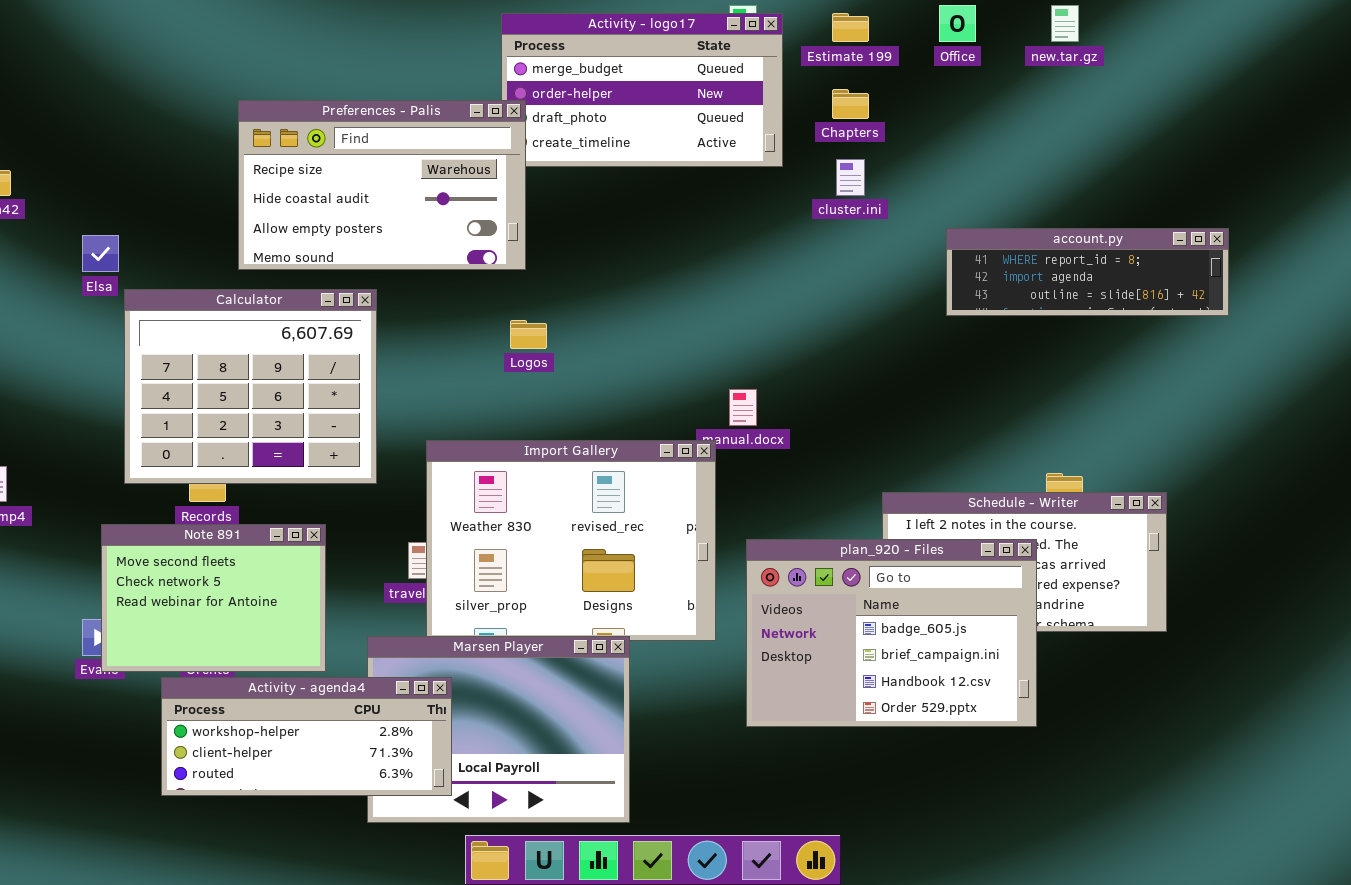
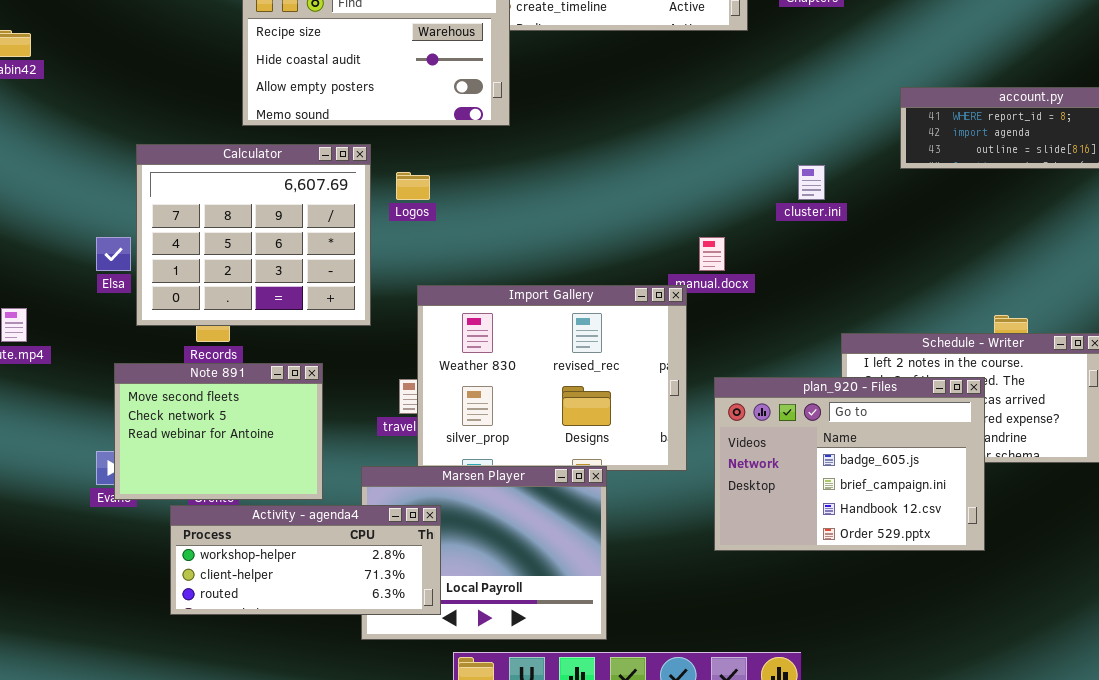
cluster.ini: [836,159,865,196] -> [798,165,825,200], moved
Elsa: [82,235,119,272] -> [96,237,131,271], moved
Logos: [510,320,547,349] -> [396,172,430,200], moved

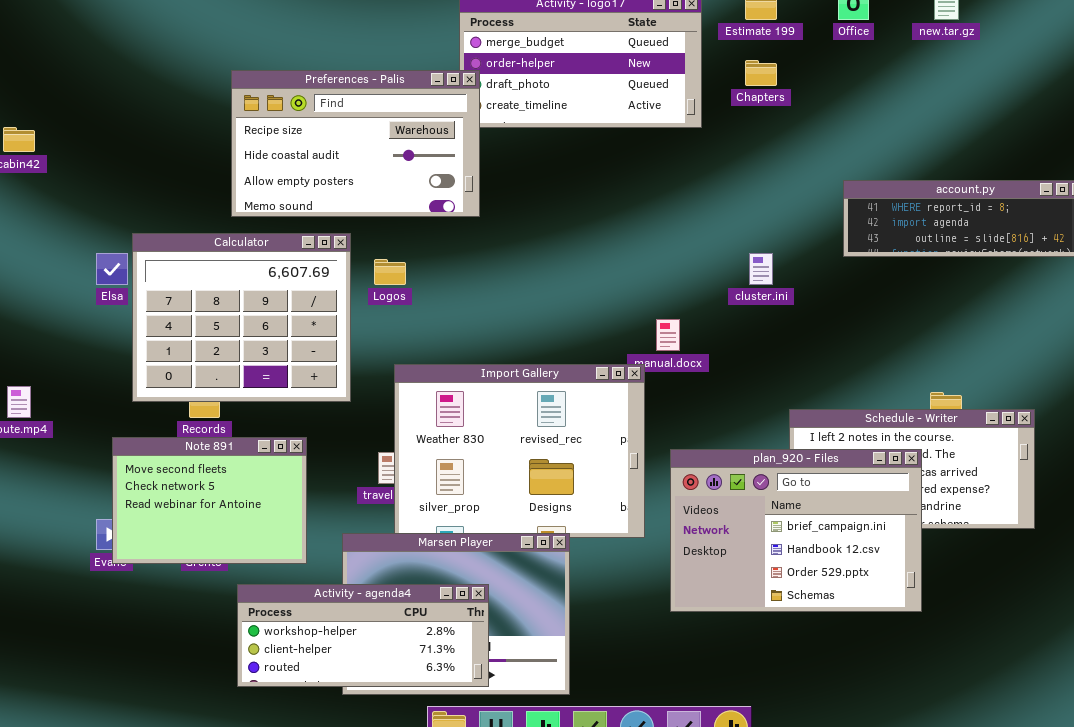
Elsa: [96,237,131,271] -> [96,253,128,285], moved
plan_920 - Files: [714,377,985,551] -> [670,449,922,612], scrolled down 1 row
Activity - agenda4: [170,505,441,615] -> [237,584,489,687], moved

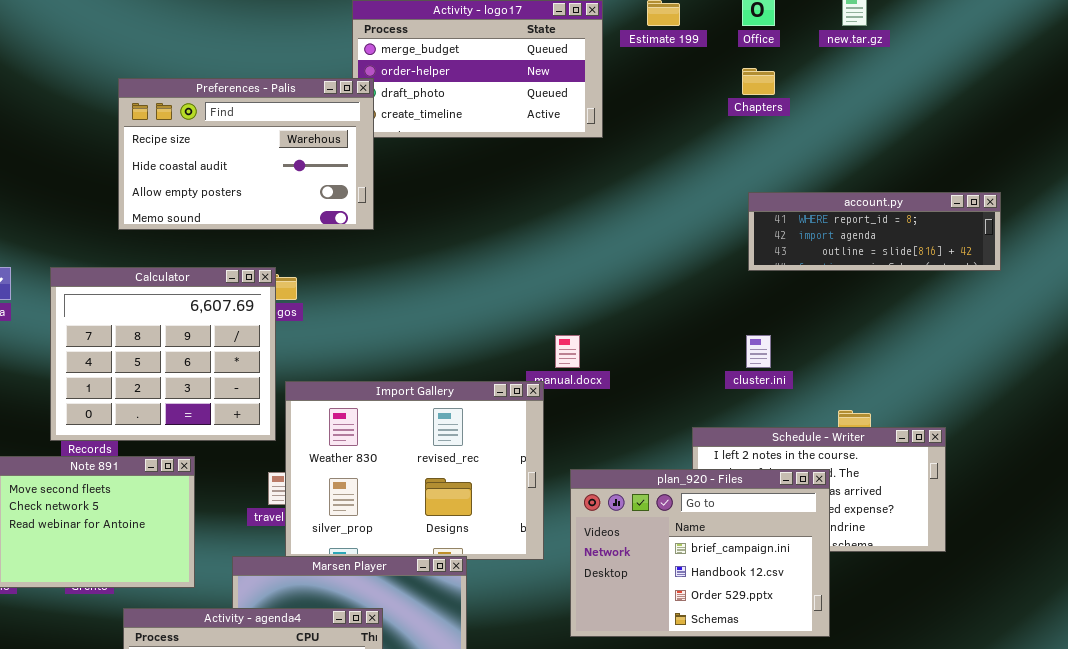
Chapters: [745,60,777,86] -> [742,68,775,95], moved
Calculator: [132,233,351,402] -> [50,267,276,441], moved
cluster.ini: [749,253,773,285] -> [746,335,771,368], moved

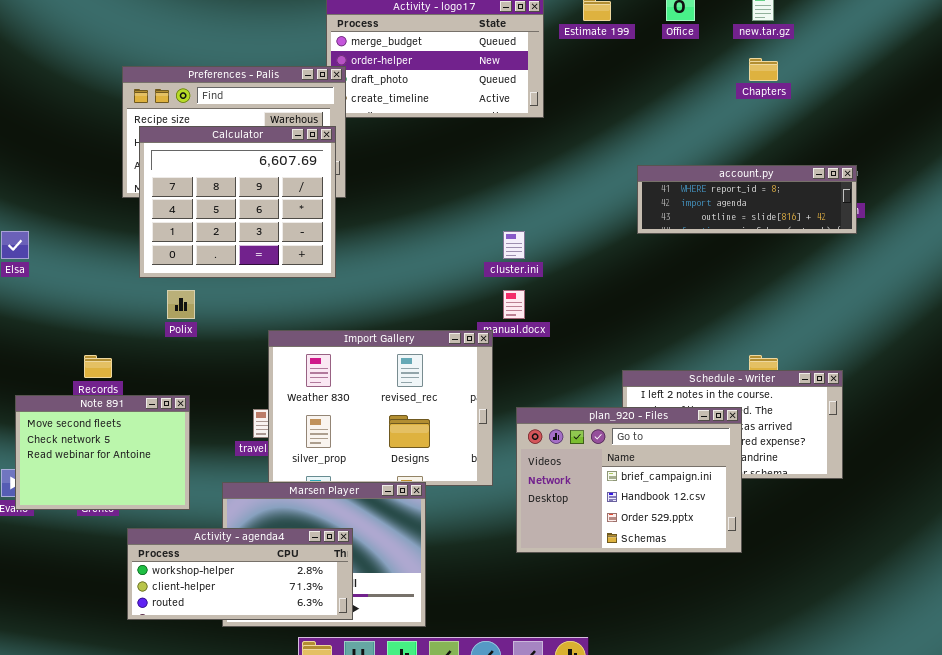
Chapters: [742,68,775,95] -> [749,58,778,81], moved
account.py: [748,192,1001,271] -> [637,165,857,234], moved
Calculator: [50,267,276,441] -> [139,126,336,278], moved
cluster.ini: [746,335,771,368] -> [503,231,525,259], moved

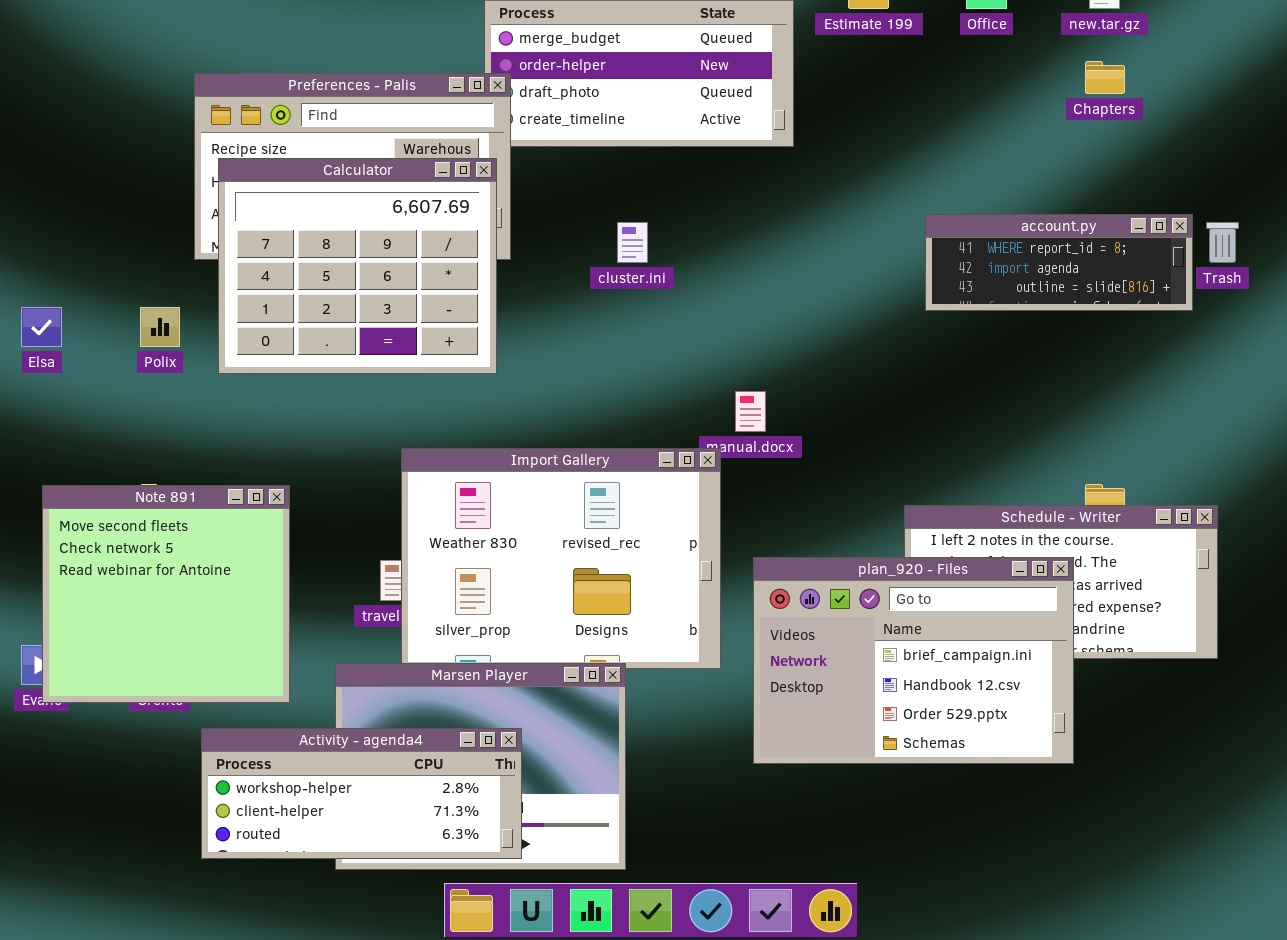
account.py: [637,165,857,234] -> [925,214,1193,311], resized
cluster.ini: [503,231,525,259] -> [617,222,648,263], moved
Polix: [167,290,195,319] -> [140,307,180,347], moved
Note 891: [15,395,190,510] -> [42,485,290,703], resized

